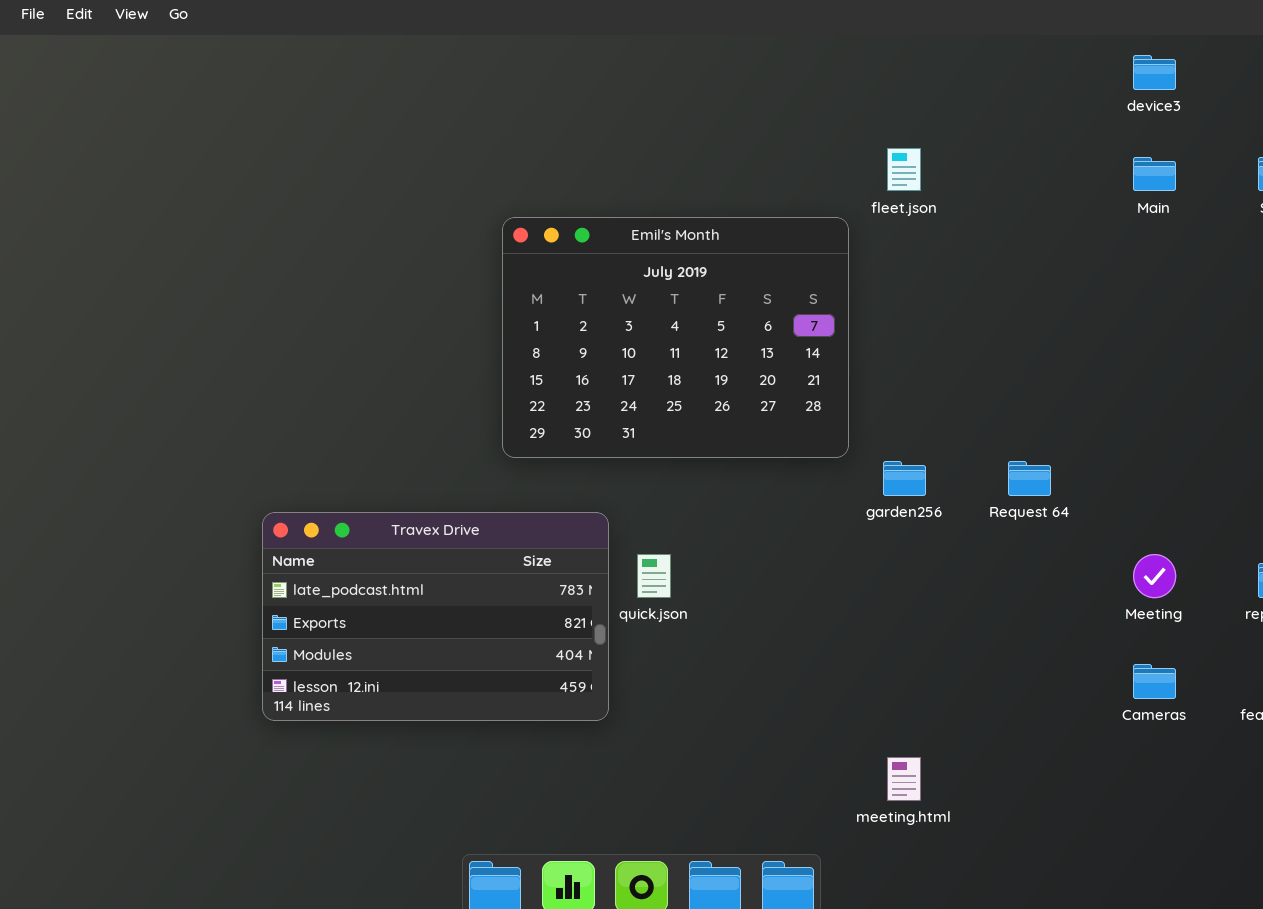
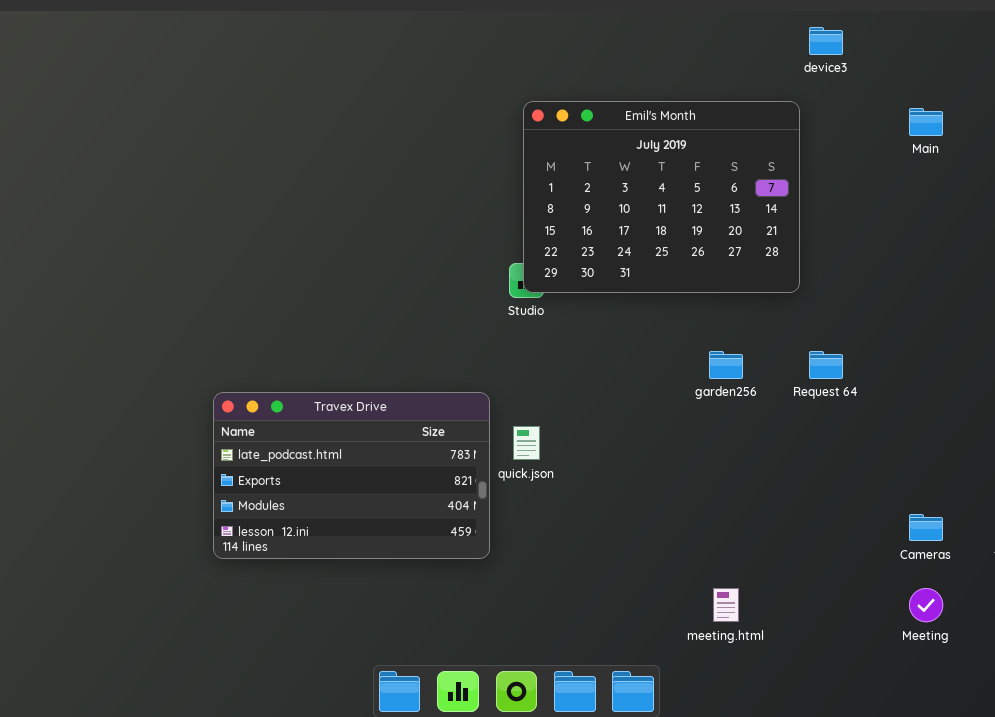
device3: [1133,55,1176,90] -> [809,27,843,55], moved
Emil's Month: [502,217,849,458] -> [523,101,800,293], moved
Meeting: [1133,554,1176,598] -> [909,588,943,622], moved

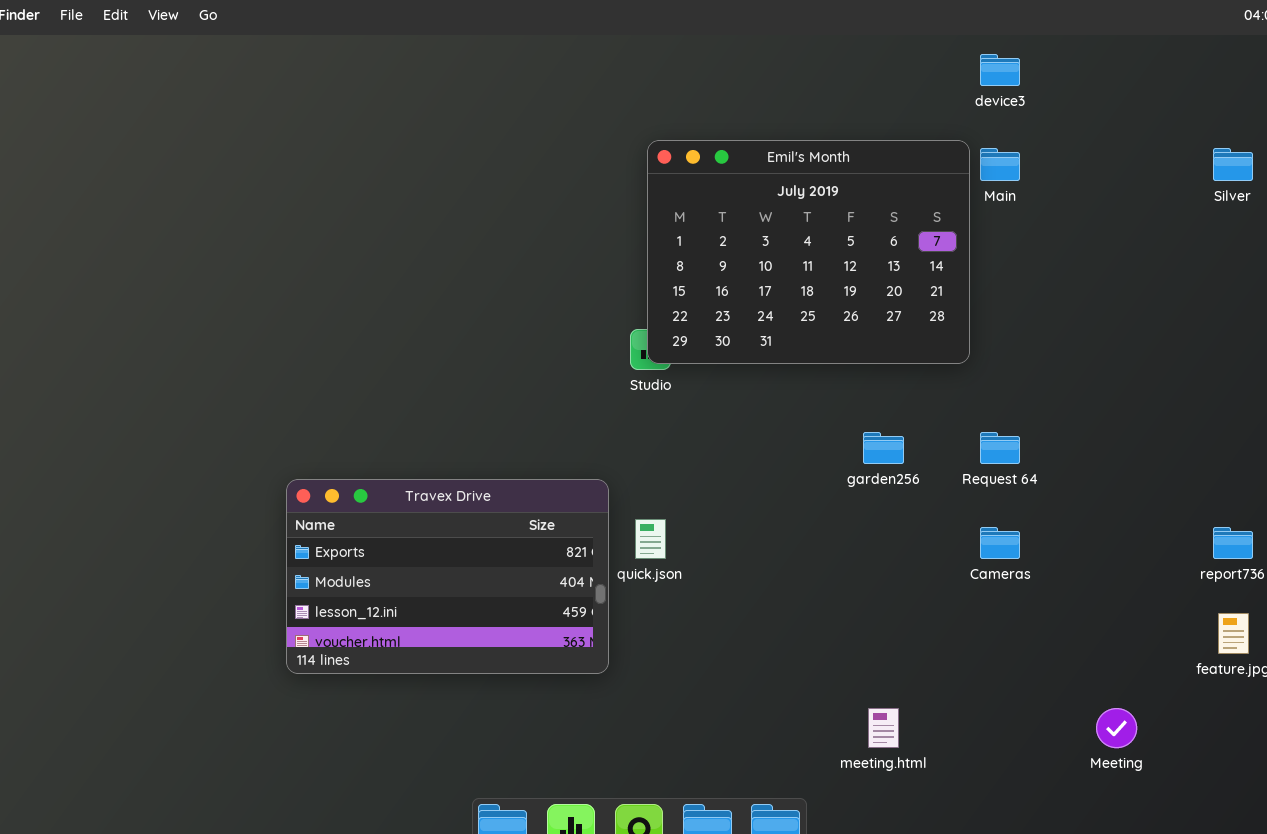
Main: [909,108,943,136] -> [980,148,1020,181], moved
Travex Drive: [213,392,490,559] -> [286,479,609,674], scrolled down 1 row
Cameras: [909,514,943,541] -> [980,527,1020,559], moved

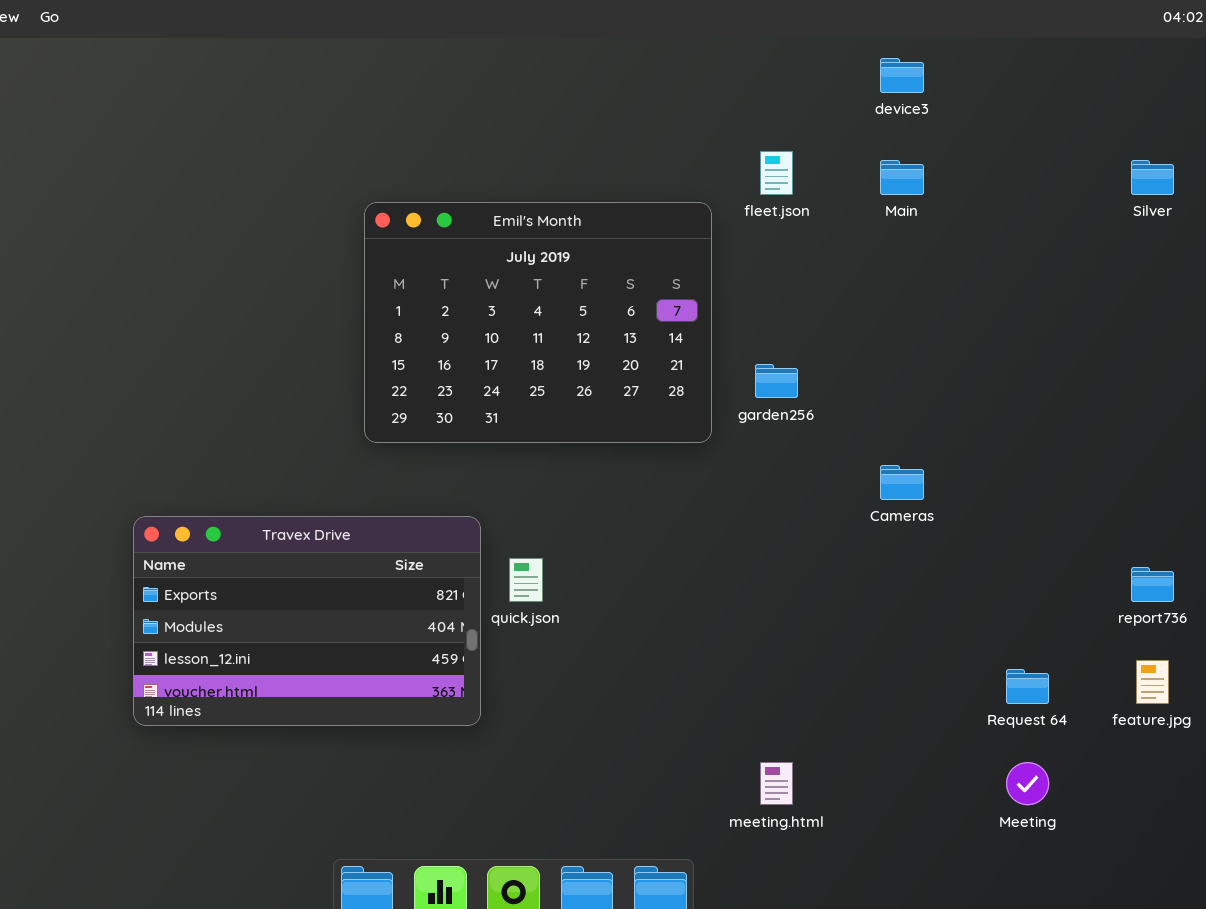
Emil's Month: [647,140,970,364] -> [364,202,712,443], moved
garden256: [863,432,904,464] -> [755,364,798,398], moved
Request 64: [980,432,1020,464] -> [1006,669,1049,704], moved
Cameras: [980,527,1020,559] -> [880,465,924,500], moved

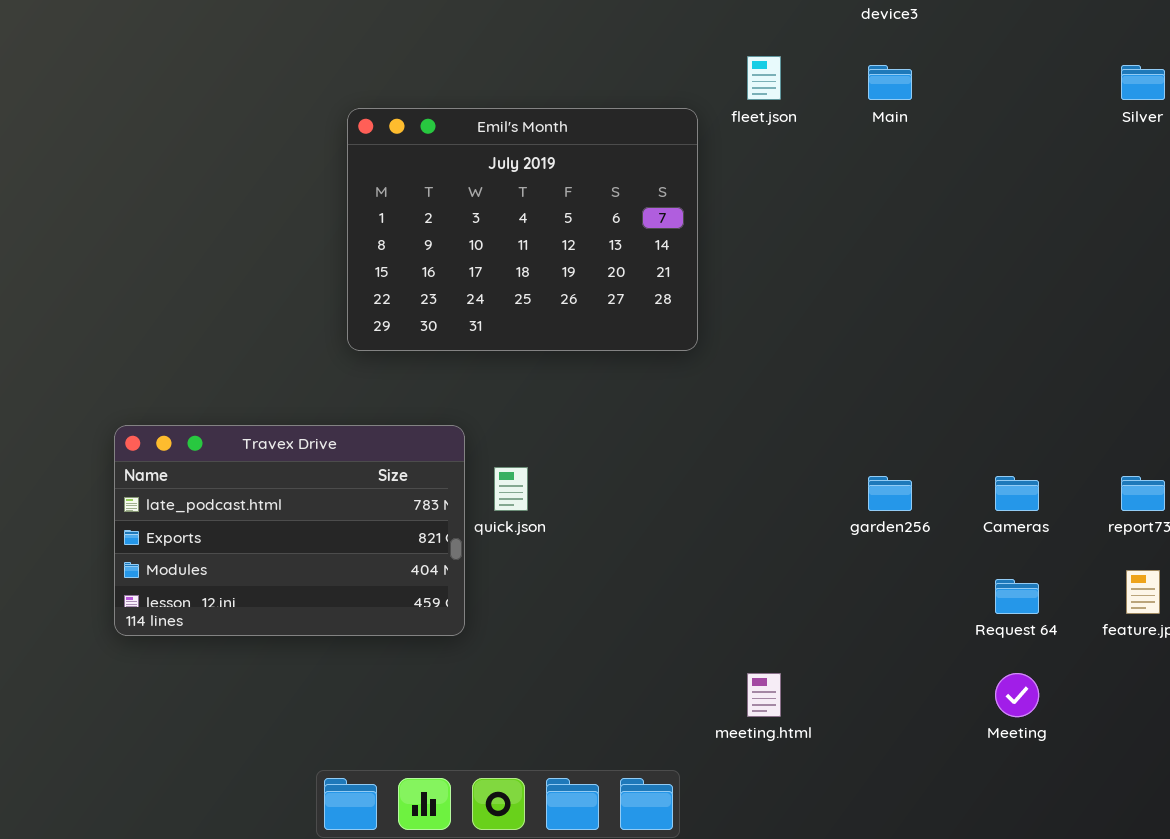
garden256: [755,364,798,398] -> [868,476,912,511], moved
Cameras: [880,465,924,500] -> [995,476,1039,511], moved
Travex Drive: [133,516,481,726] -> [114,425,465,636], scrolled up 1 row

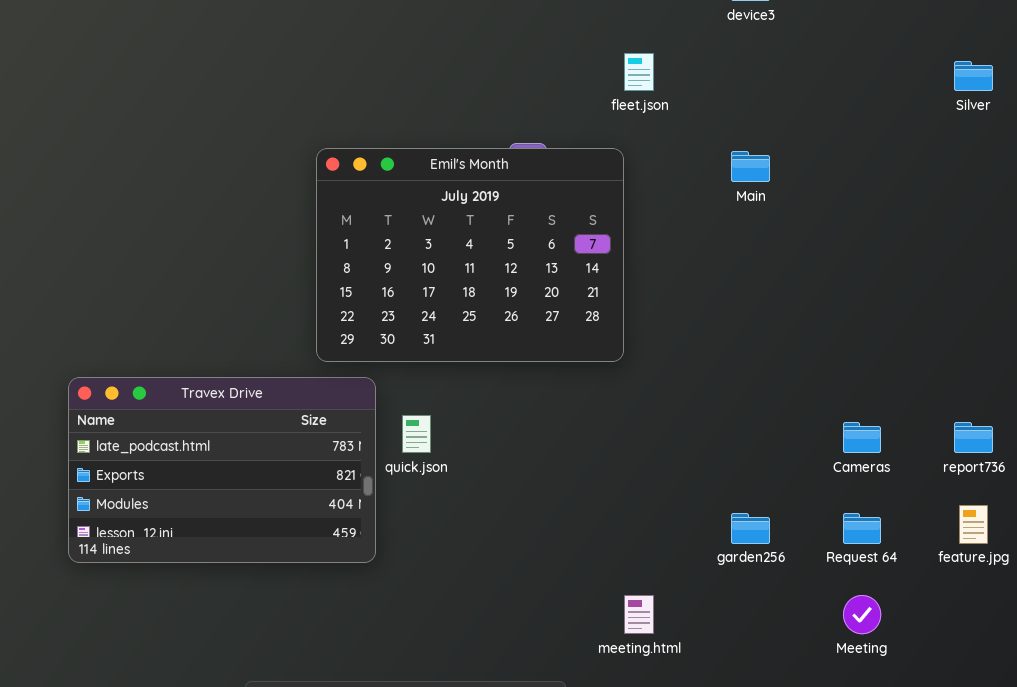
Main: [868,65,912,100] -> [731,151,770,182], moved
Emil's Month: [347,108,698,351] -> [316,148,624,362], moved
garden256: [868,476,912,511] -> [731,513,770,544], moved

